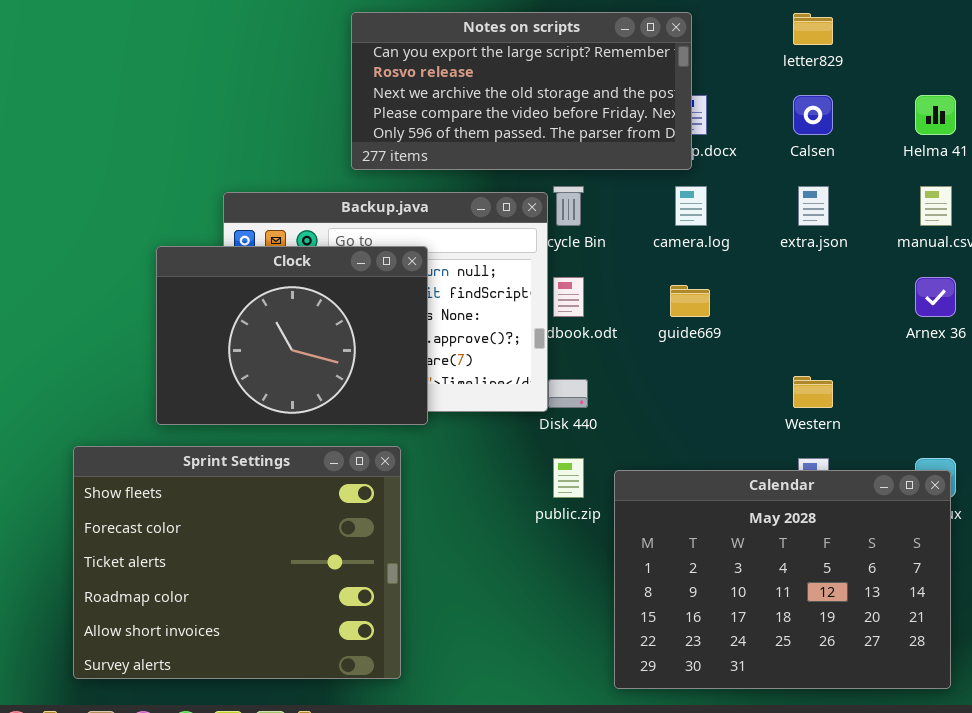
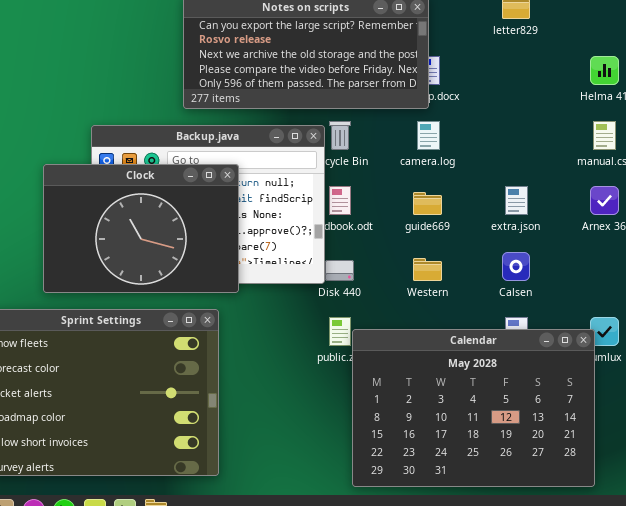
Calsen: [793,95,833,135] -> [502,252,530,281], moved
extra.json: [798,186,829,226] -> [505,186,528,215], moved
Western: [793,376,833,408] -> [413,258,442,281], moved
Calendar: [614,470,951,689] -> [352,329,595,487], moved

